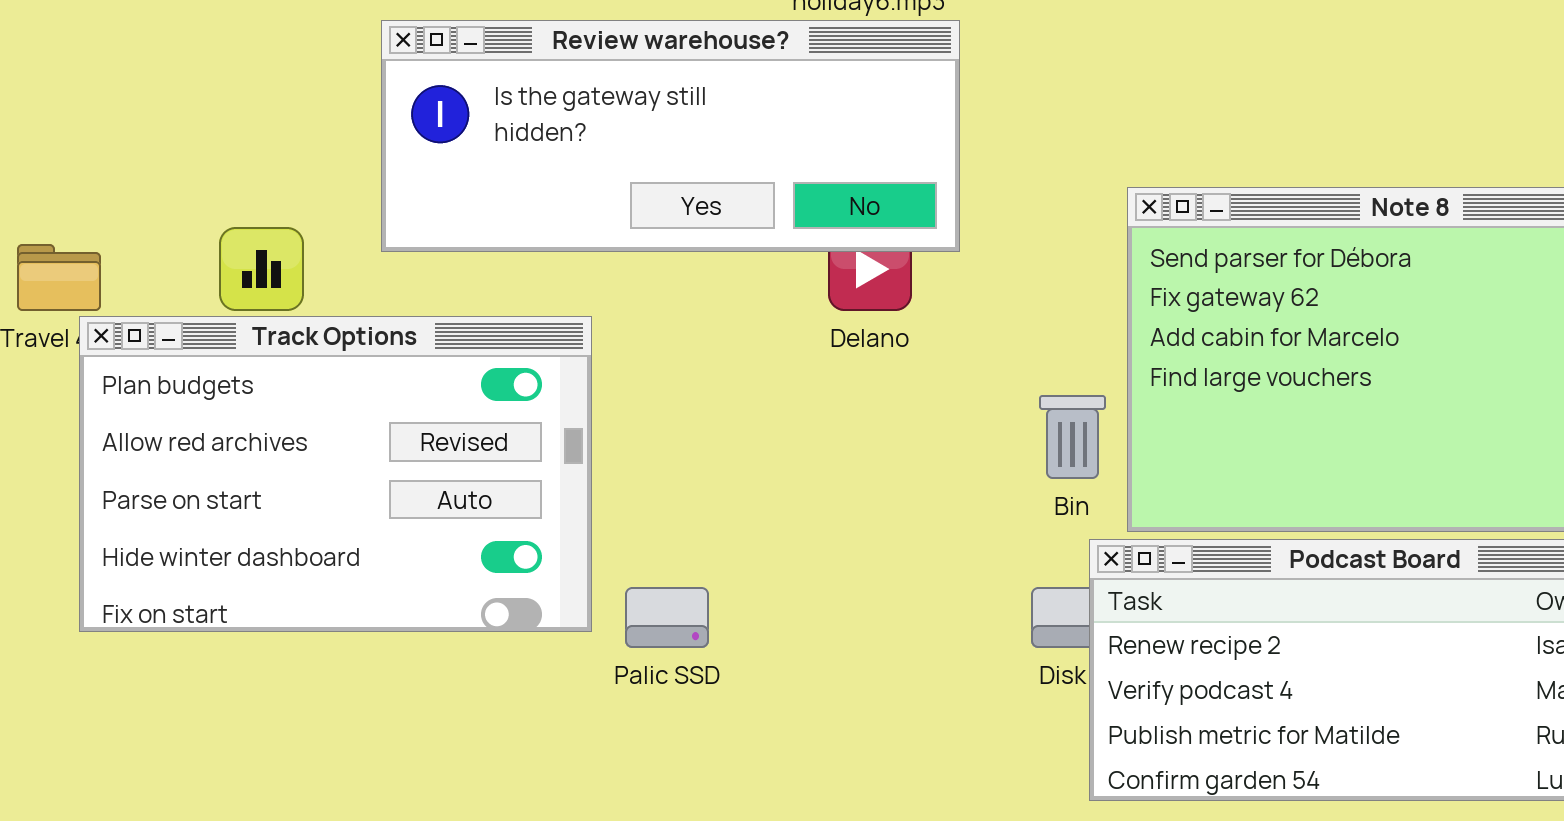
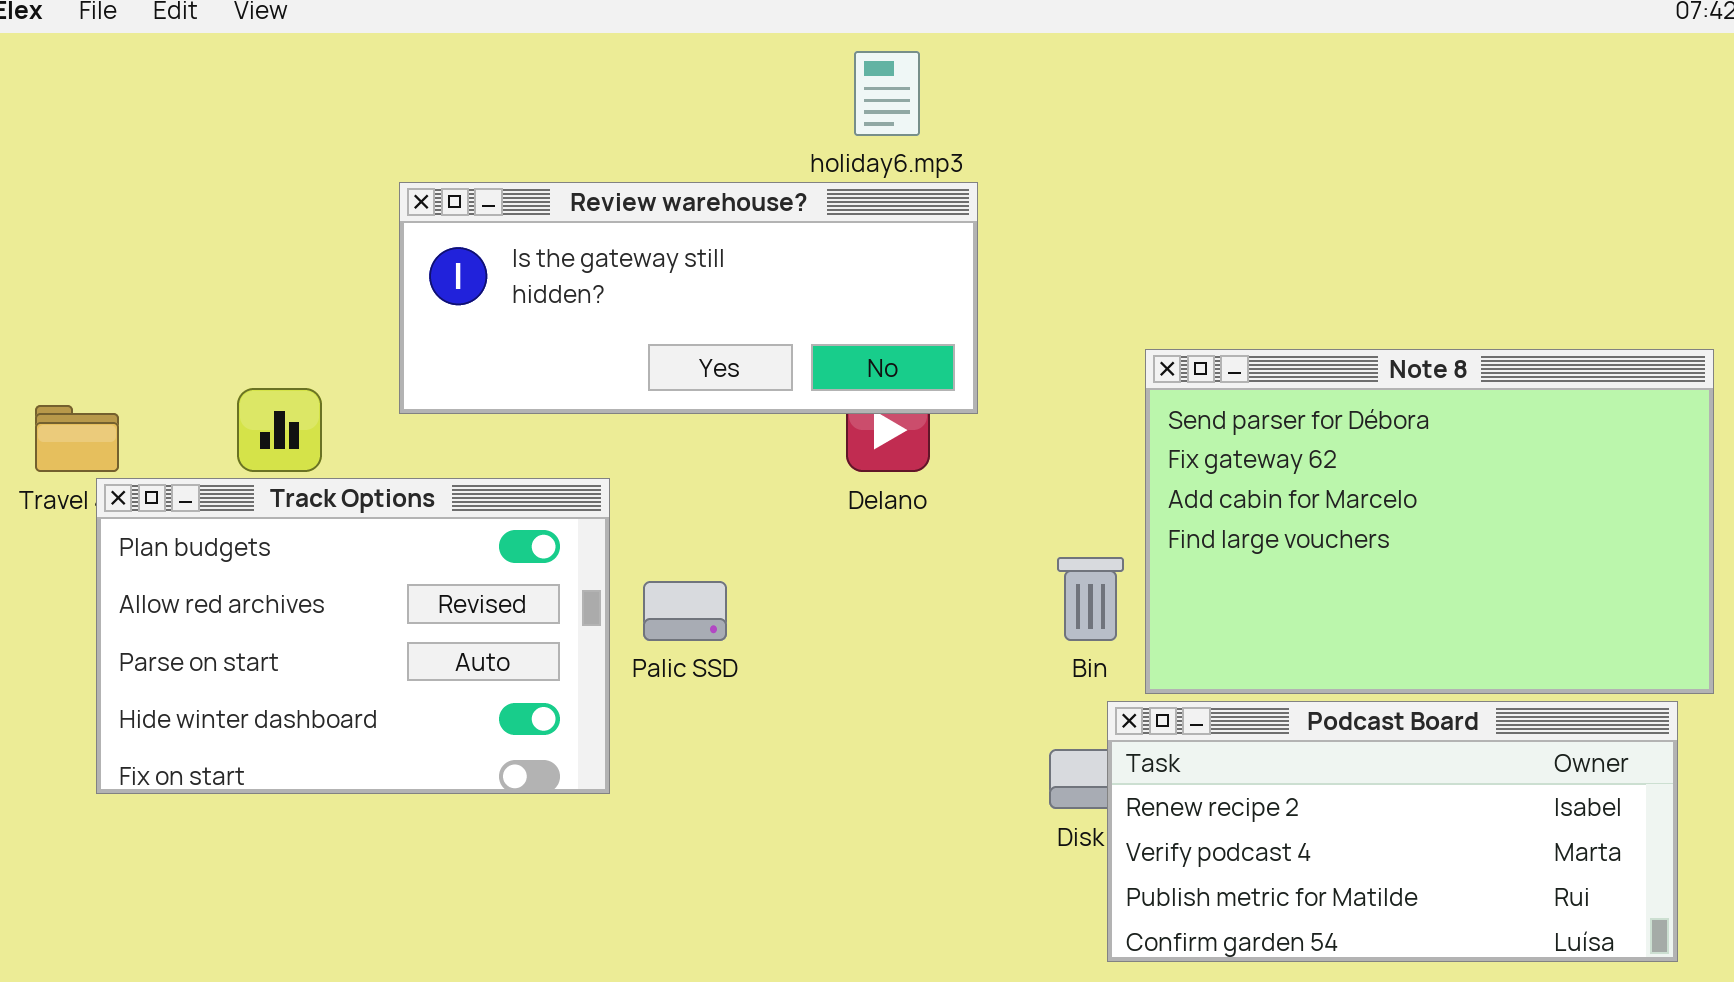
Palic SSD: [625,587,709,648] -> [643,581,727,641], moved

